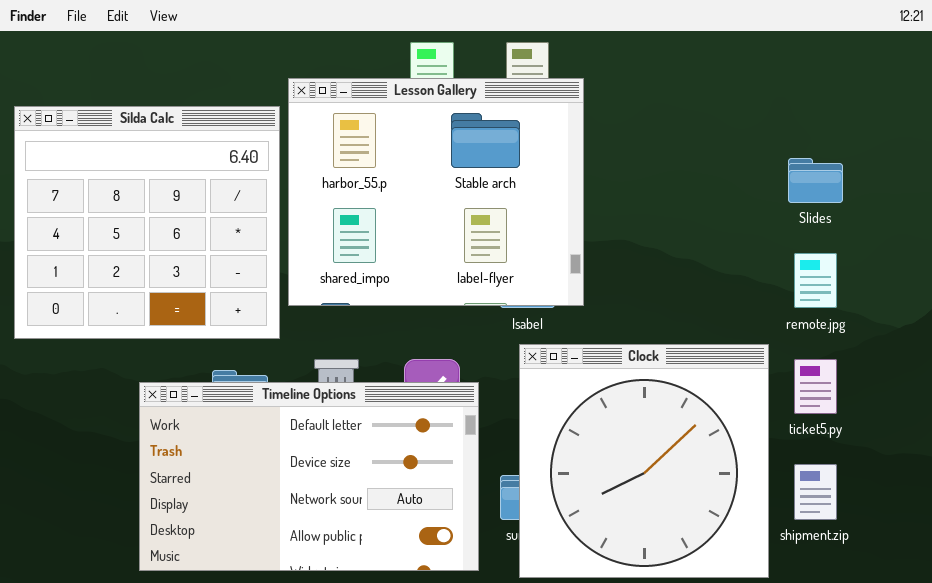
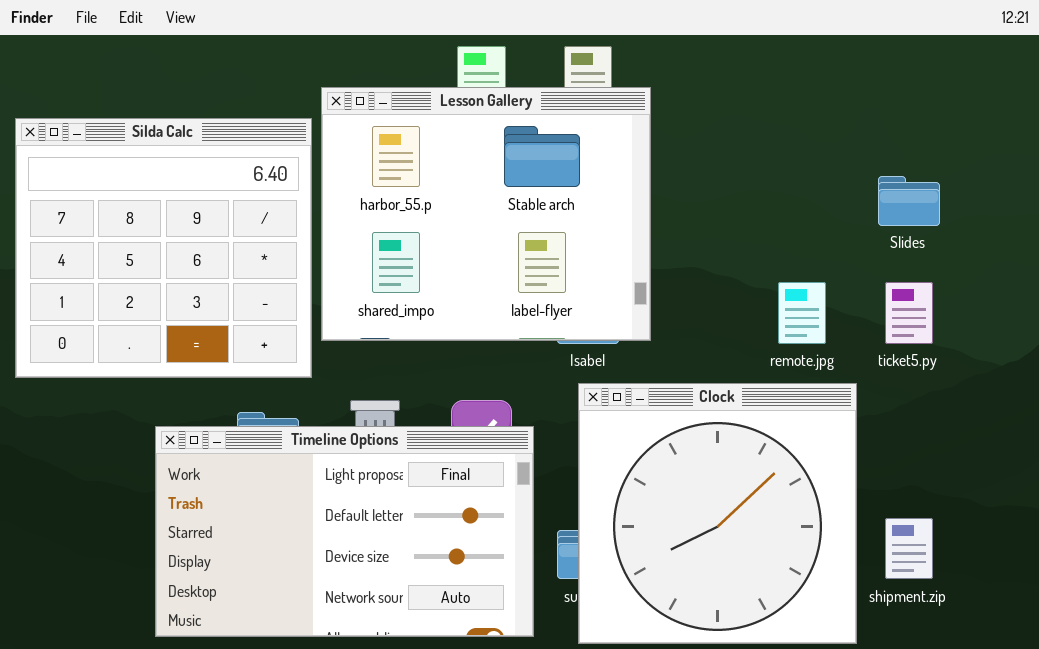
remote.jpg: [794,253,837,308] -> [778,282,826,344], moved
ticket5.py: [794,359,837,414] -> [885,282,933,344], moved
Timeline Options: [139,382,479,571] -> [155,426,534,637], scrolled up 1 row

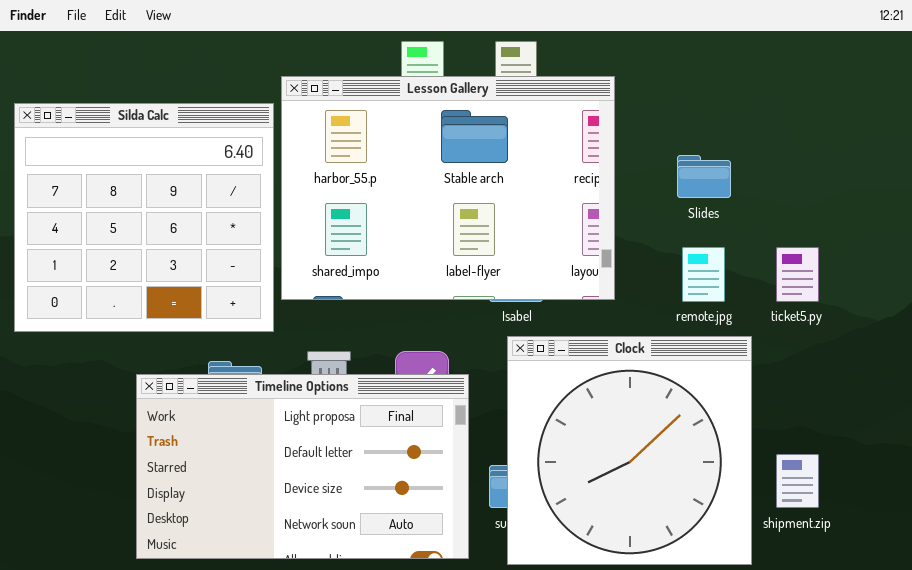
Lesson Gallery: [321,87,651,341] -> [281,76,615,300], resized
Slides: [878,176,940,226] -> [677,155,731,198], moved

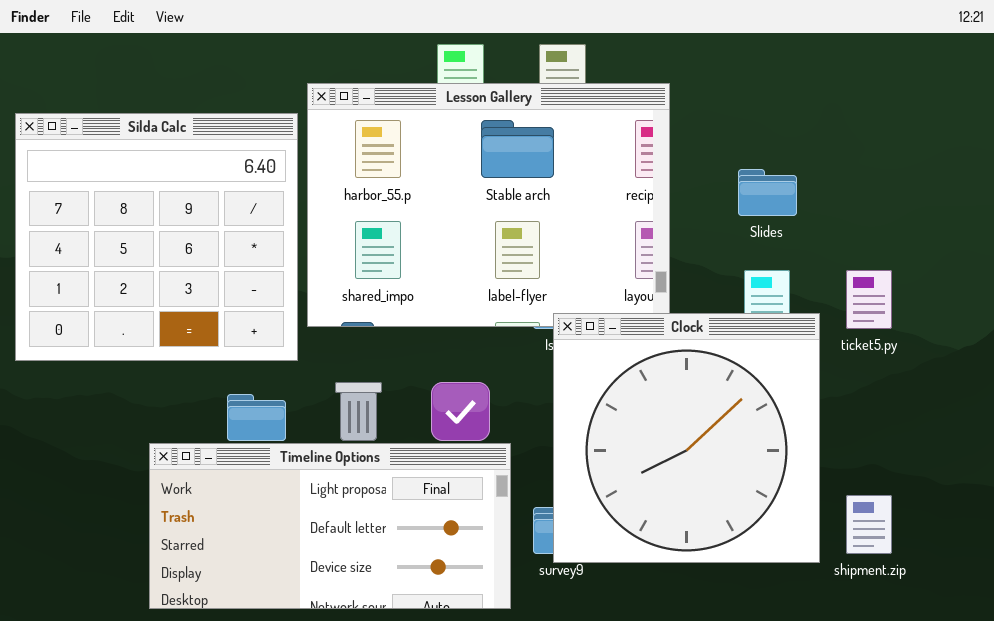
Clock: [507,336,752,565] -> [553,313,820,563], moved
Timeline Options: [136,374,469,559] -> [149,443,511,609], resized

